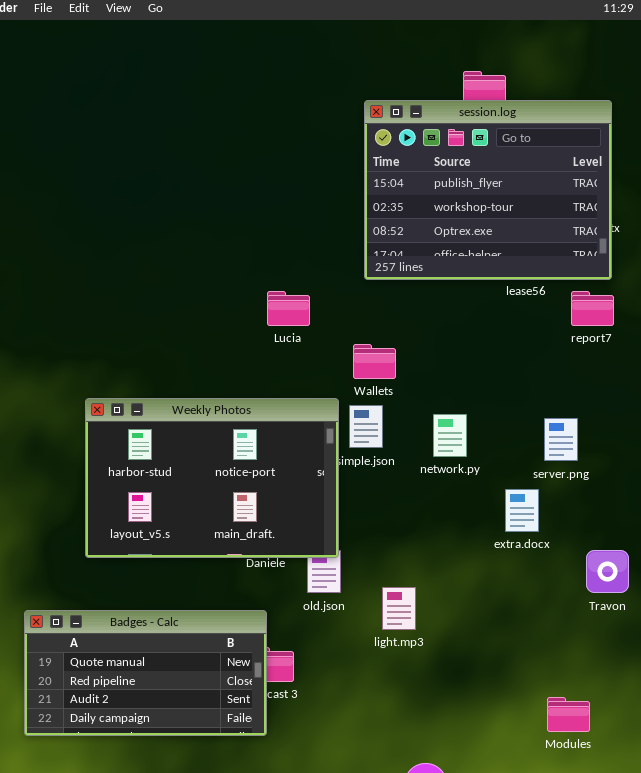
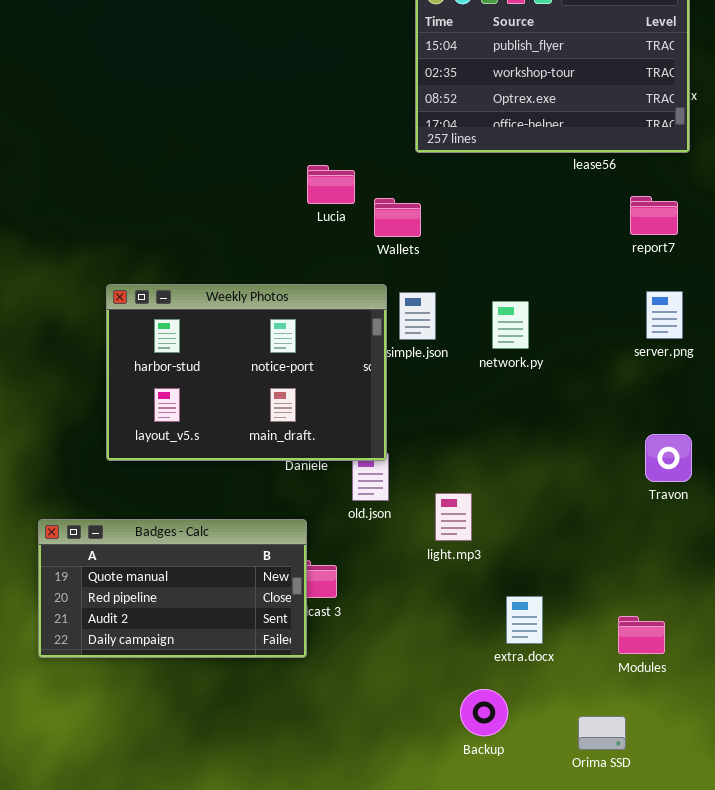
report7: [571,291,614,326] -> [630,196,678,235], moved
Wallets: [353,344,396,379] -> [374,198,421,237], moved
server.png: [544,418,578,461] -> [646,291,683,339], moved
extra.docx: [505,489,539,532] -> [506,596,543,644], moved
Travon: [586,550,629,593] -> [645,434,692,482], moved

